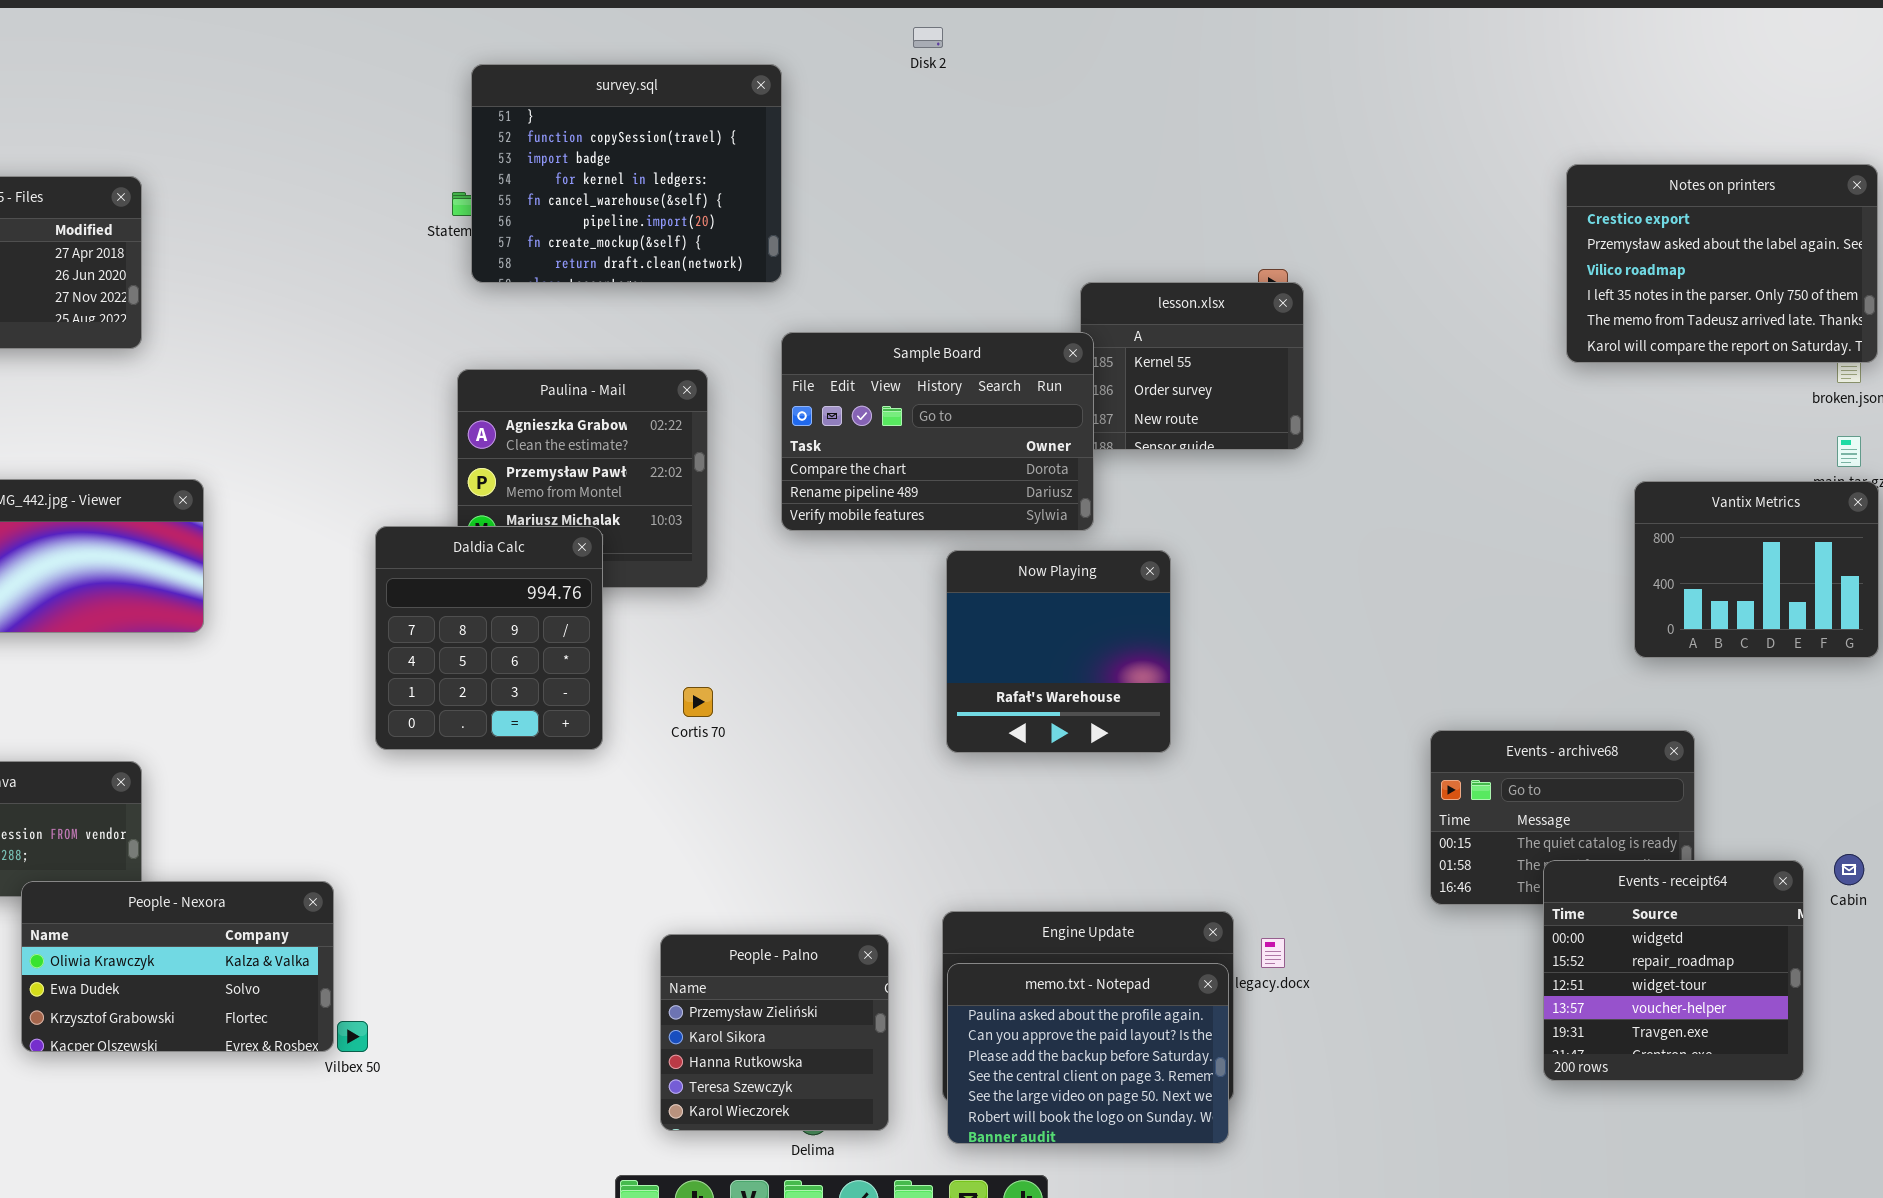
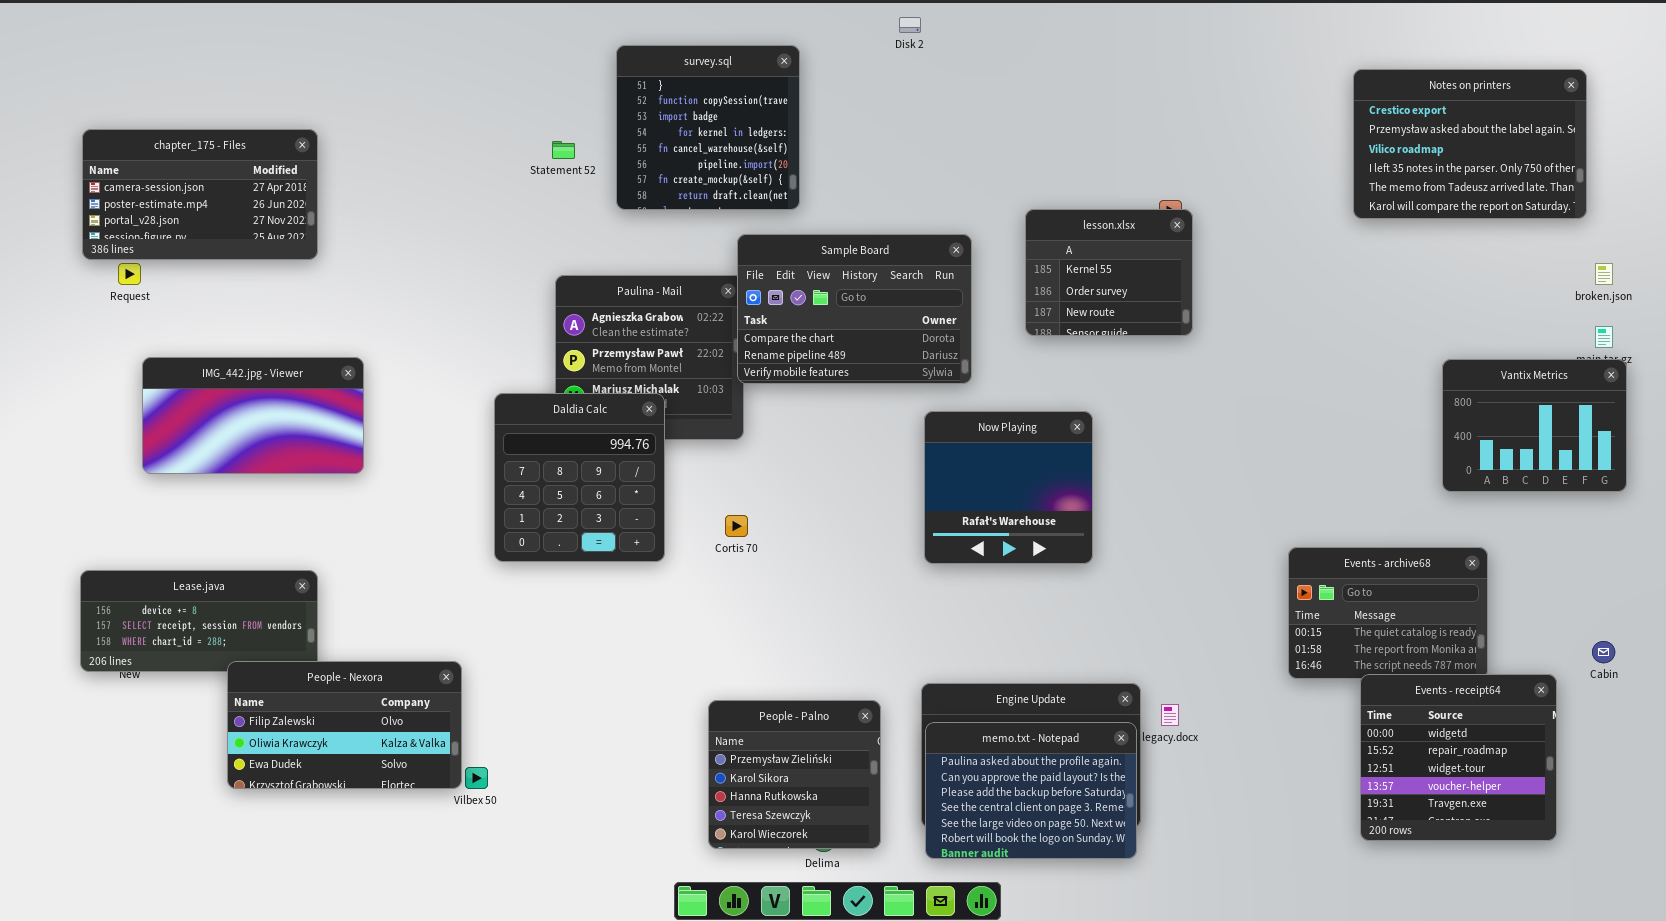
survey.sql: [471,64,782,283] -> [616,45,800,210], resized
Notes on printers: [1566,164,1878,363] -> [1353,69,1587,219], moved
Sample Board: [781,332,1094,531] -> [737,234,972,384], moved
Events - receipt64: [1543,860,1804,1081] -> [1360,674,1557,841], moved
People - Nexora: [21,881,334,1052] -> [227,661,462,789], scrolled up 1 row

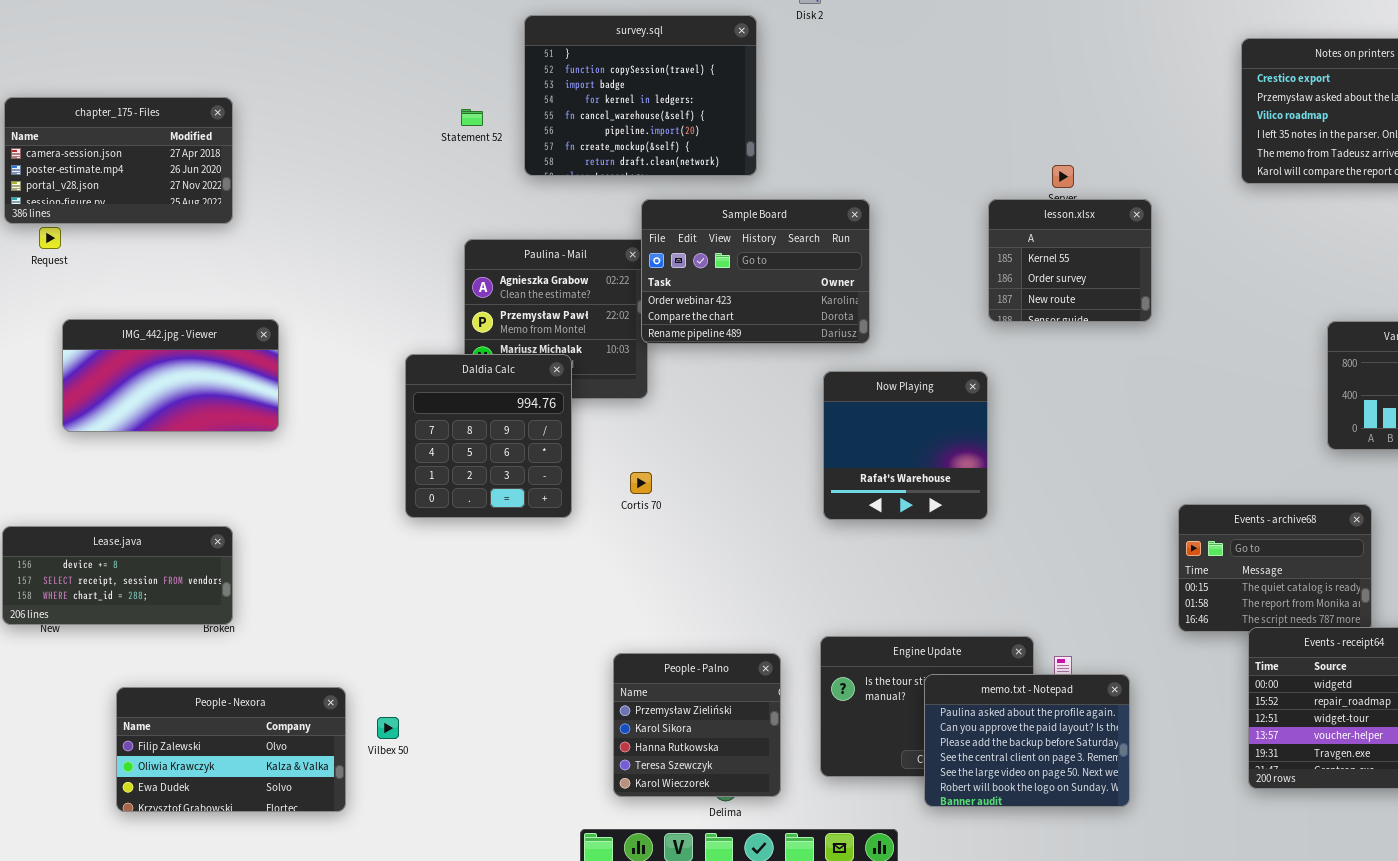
survey.sql: [616,45,800,210] -> [524,15,757,176], resized
lesson.xlsx: [1025,209,1193,336] -> [988,199,1152,322], moved
Sample Board: [737,234,972,384] -> [641,199,870,344], scrolled up 1 row
People - Nexora: [227,661,462,789] -> [116,687,346,812], moved
memo.txt - Notepad: [925,722,1137,859] -> [924,674,1130,807], moved

